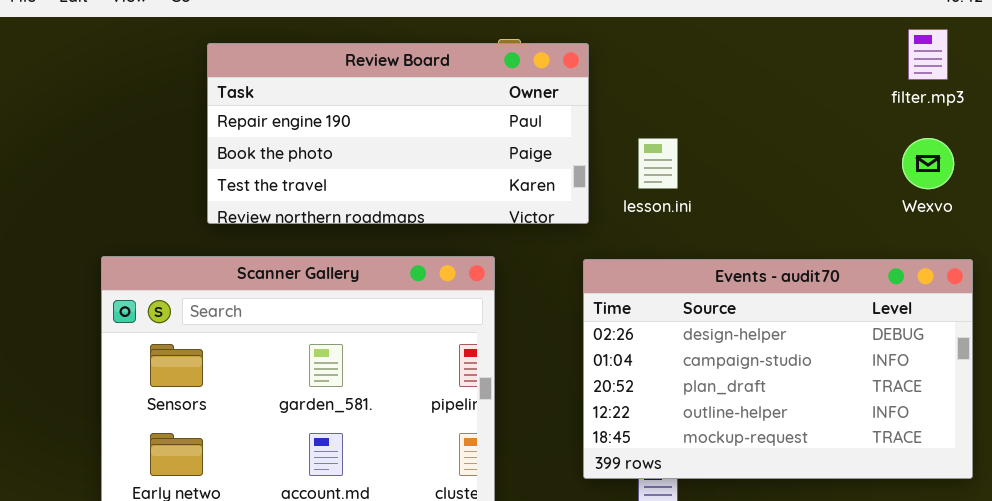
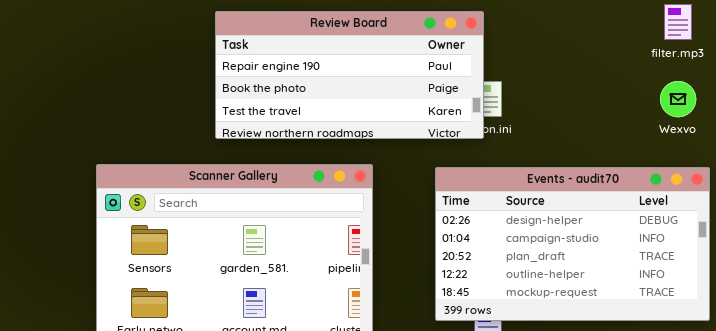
Review Board: [207,43,589,224] -> [215,11,484,139], moved

